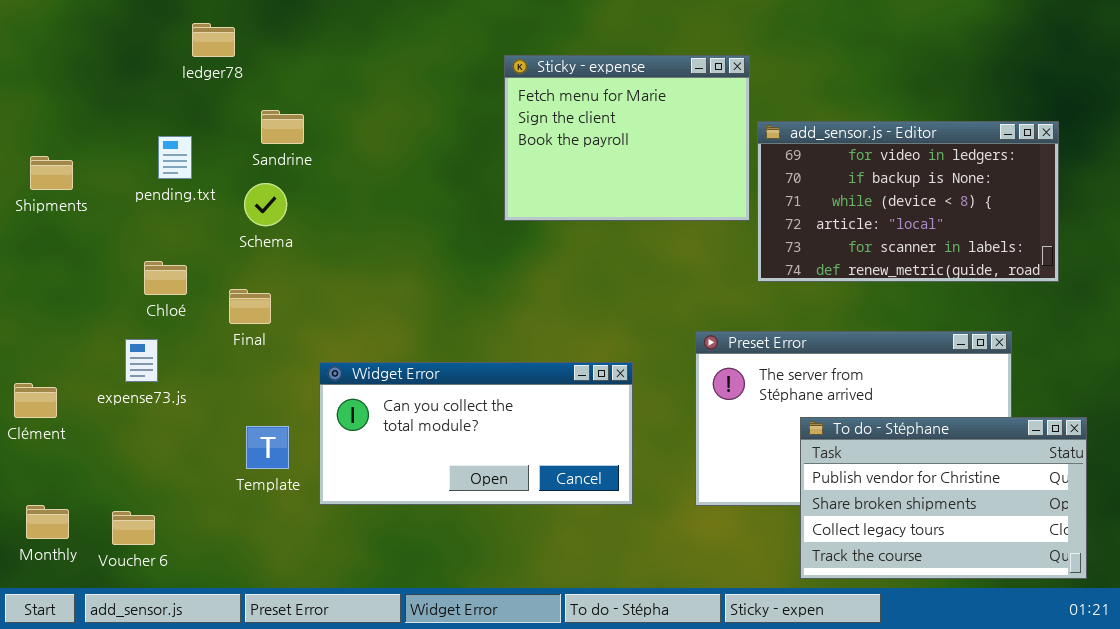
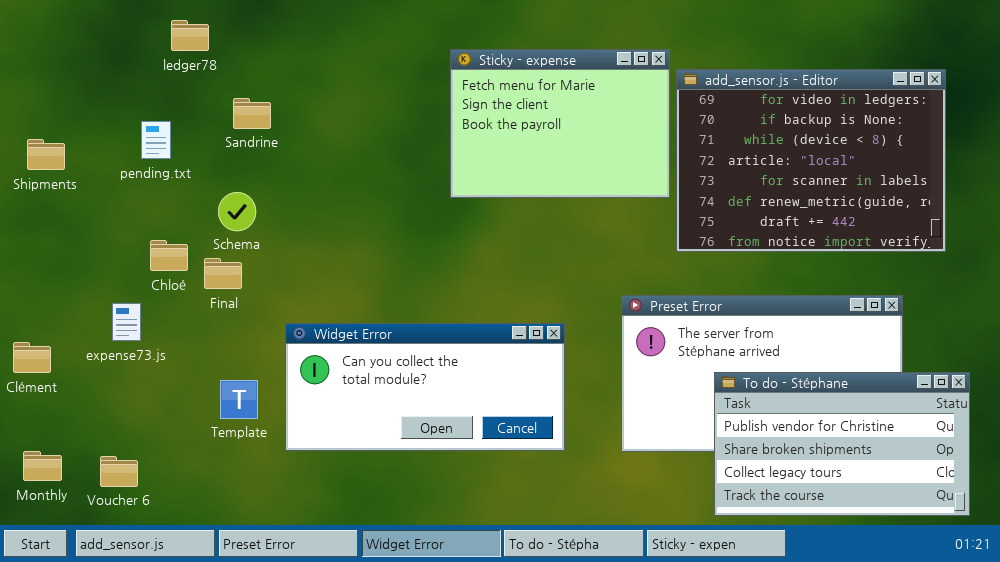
add_sensor.js - Editor: [757,121,1059,282] -> [676,69,946,252], resized
Schema: [244,183,287,226] -> [218,192,256,231], moved
Chloé: [144,261,187,295] -> [150,240,188,271], moved

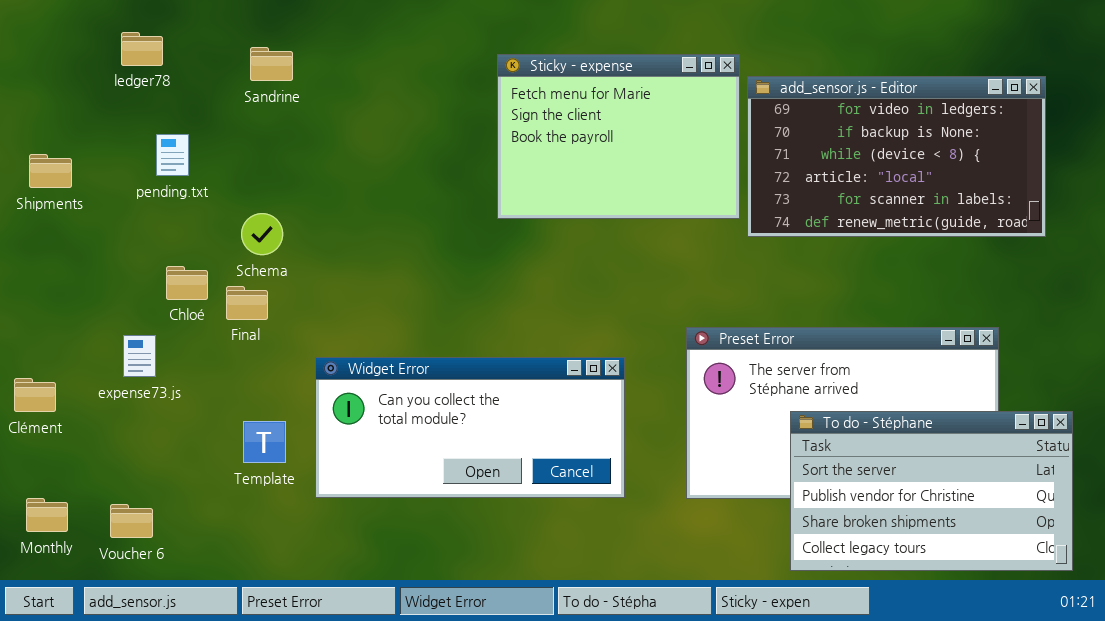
ledger78: [171,20,209,51] -> [121,32,163,66], moved
add_sensor.js - Editor: [676,69,946,252] -> [747,76,1046,237], resized
Sandrine: [233,98,271,129] -> [250,47,293,81], moved
To do - Stéphane: [714,372,970,516] -> [790,411,1073,571], scrolled up 1 row

